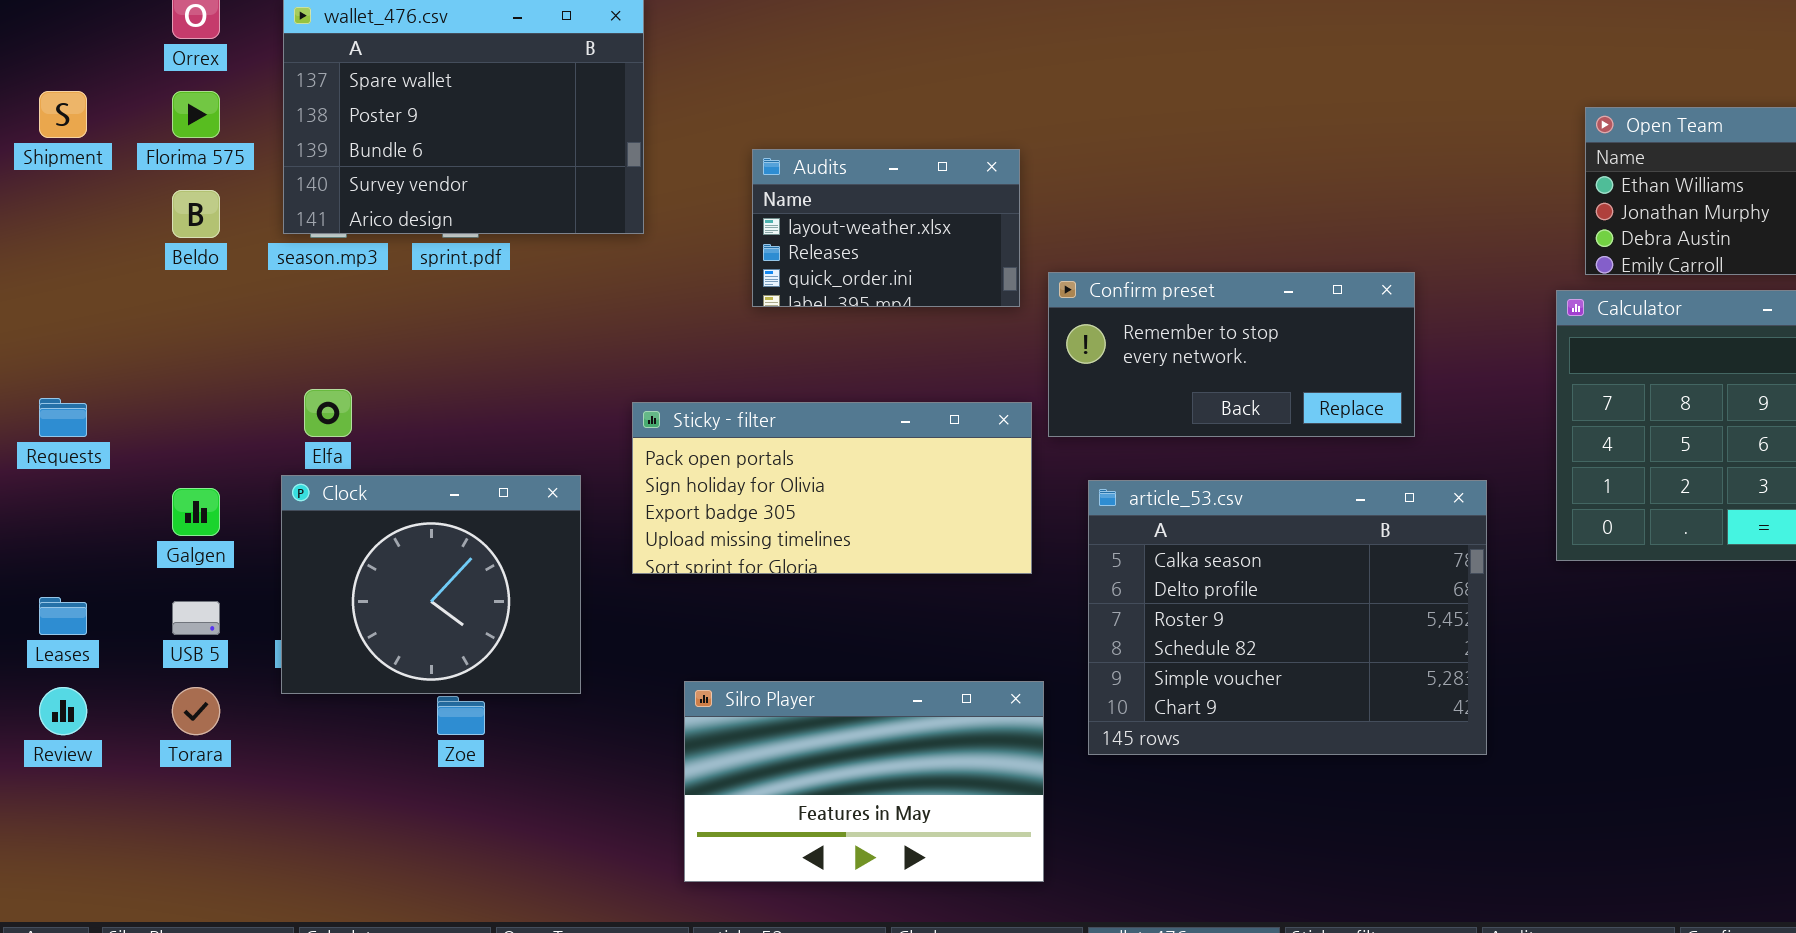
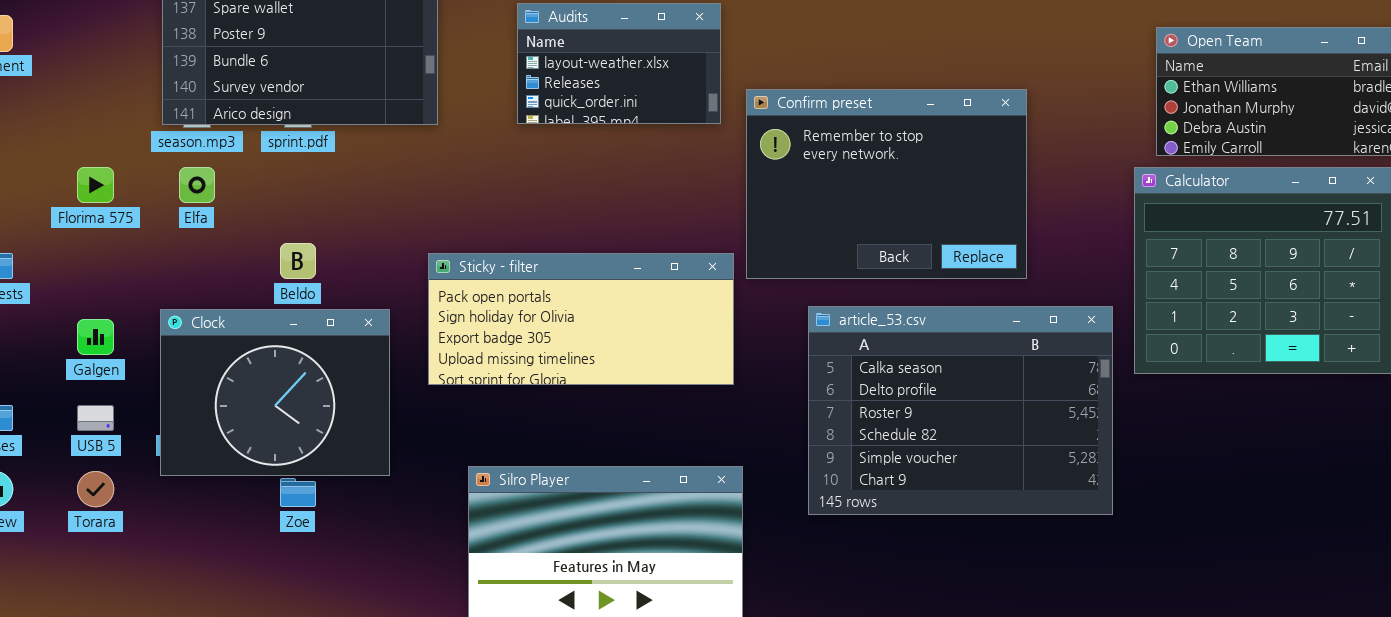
Florima 575: [172,91,220,138] -> [77,167,114,203], moved
Audits: [752,149,1020,307] -> [517,3,721,124], moved
Beldo: [172,190,220,238] -> [280,243,316,279], moved
Confirm preset: [1048,272,1415,437] -> [746,89,1027,279], resized
Elfa: [304,389,352,437] -> [179,167,215,203], moved
article_53.csv: [1088,480,1487,755] -> [808,306,1113,515], moved

